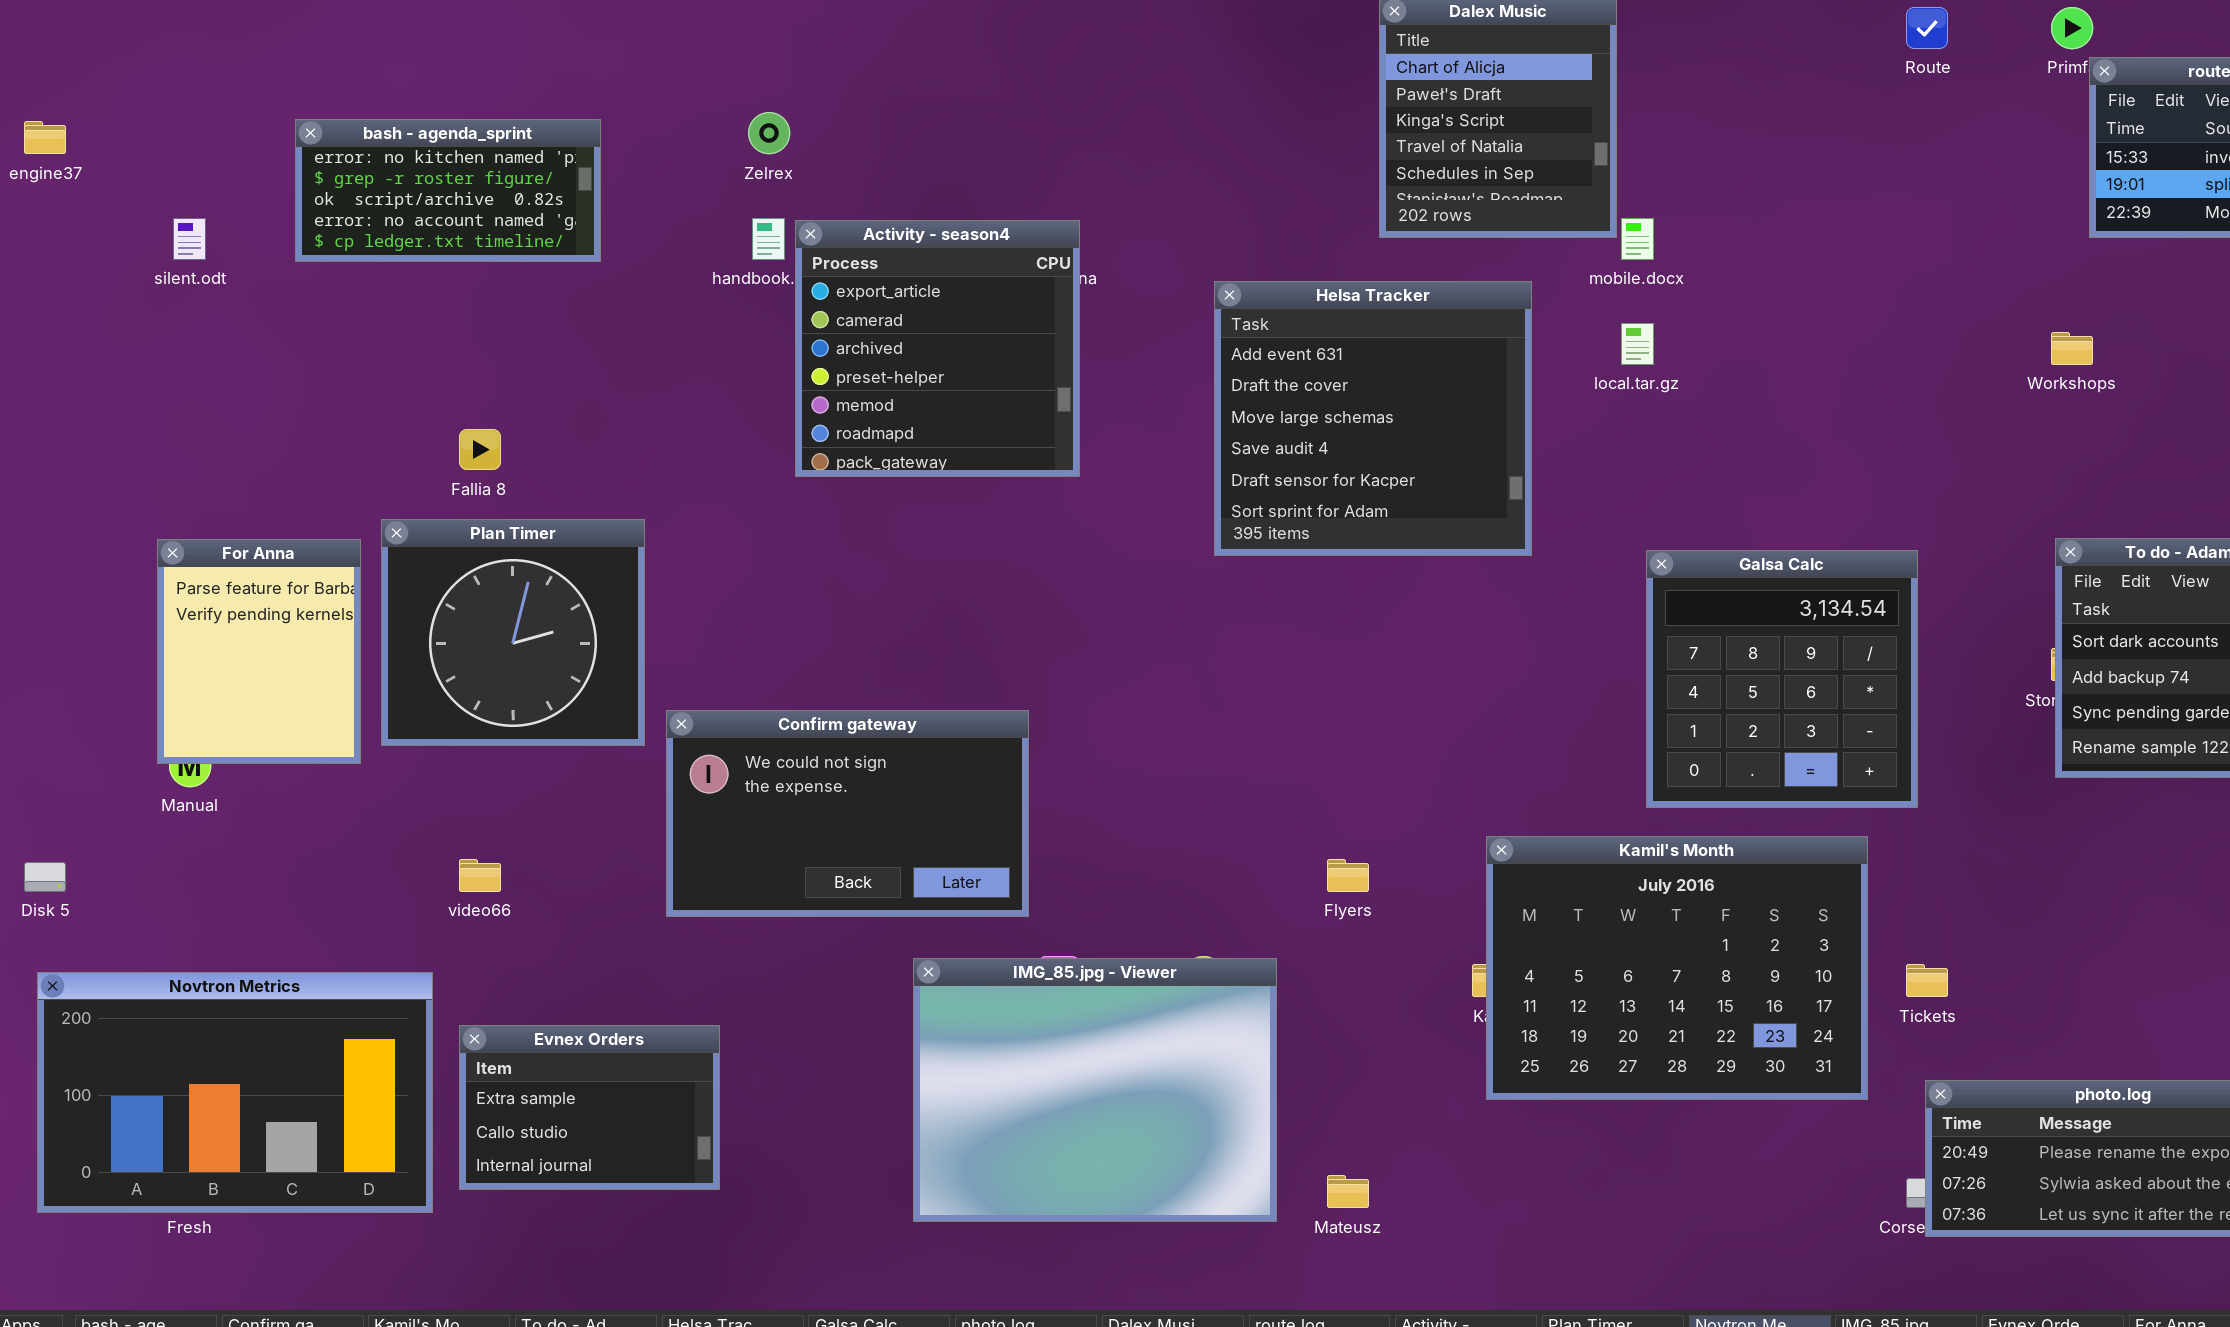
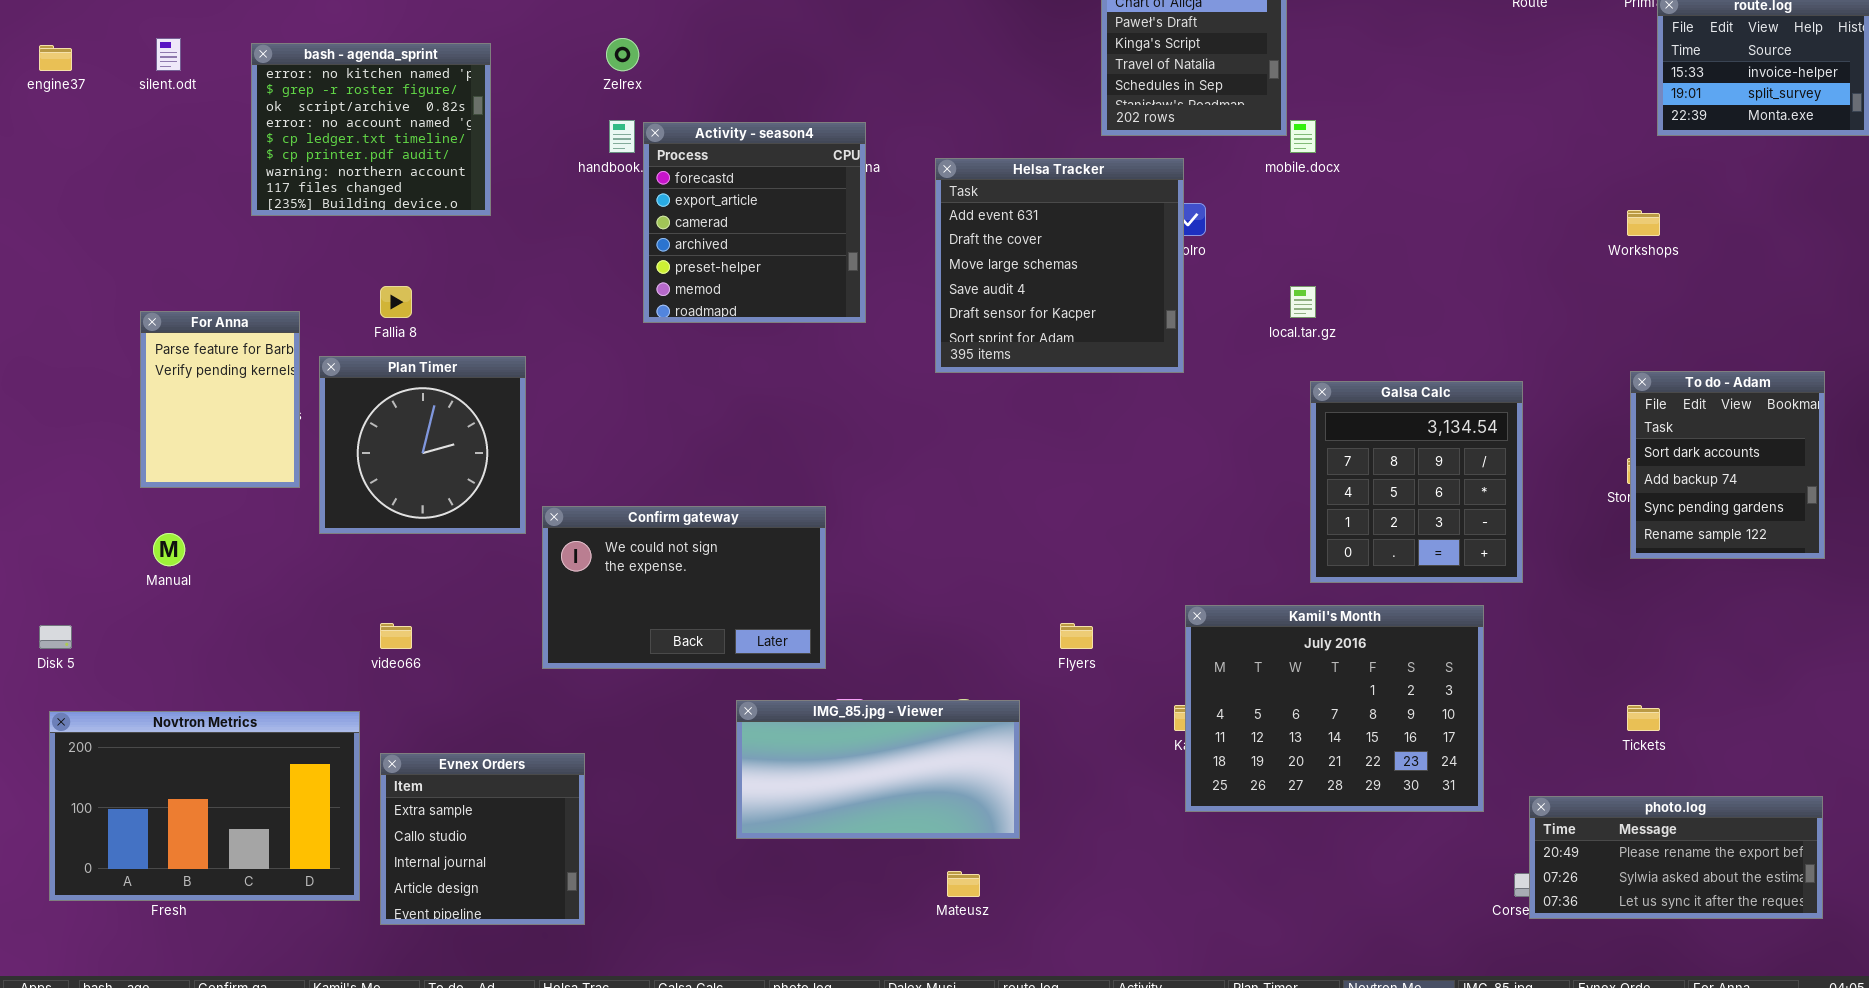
bash - agenda_sprint: [295,119,601,262] -> [251,43,491,216], resized
silent.odt: [173,218,206,260] -> [156,38,181,71], moved
Activity - season4: [795,220,1080,477] -> [643,122,866,323], scrolled up 1 row
Helsa Tracker: [1214,281,1532,556] -> [935,158,1184,373], moved
local.tar.gz: [1621,323,1654,365] -> [1290,286,1316,318], moved
For Anna: [157,539,361,764] -> [140,311,300,488], moved
IMG_85.jpg - Viewer: [913,958,1277,1222] -> [736,700,1020,839], resized
Tickets: [1906,964,1948,997] -> [1627,705,1660,731], moved
Evnex Orders: [459,1025,720,1190] -> [380,753,585,925], resized
Mateusz: [1327,1175,1369,1208] -> [947,871,980,897], moved

